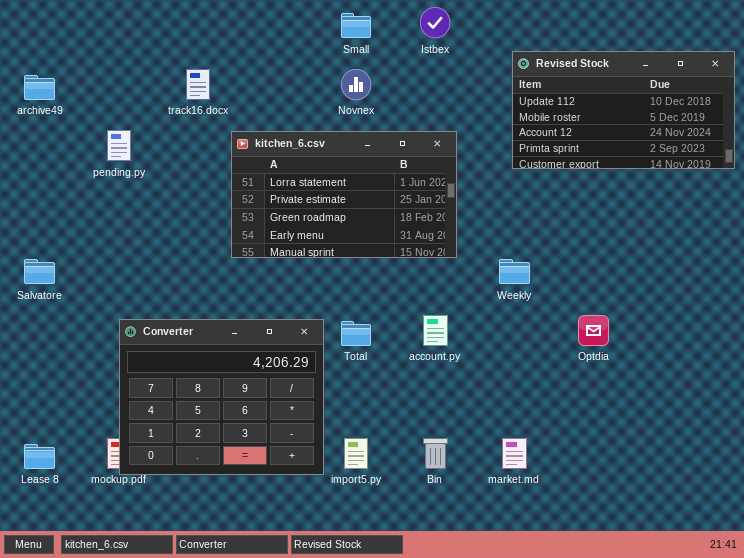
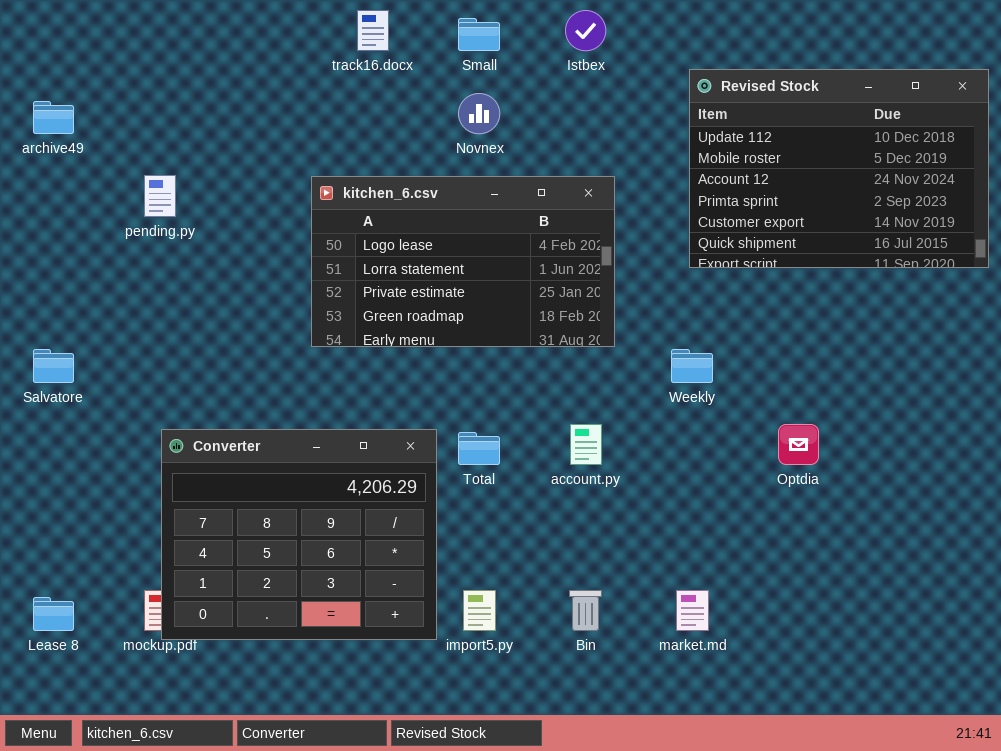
Revised Stock: [512,51,735,169] -> [689,69,989,268], resized
track16.docx: [186,69,210,100] -> [357,10,389,51], moved
kitchen_6.csv: [231,131,457,258] -> [311,176,615,347], scrolled up 1 row

